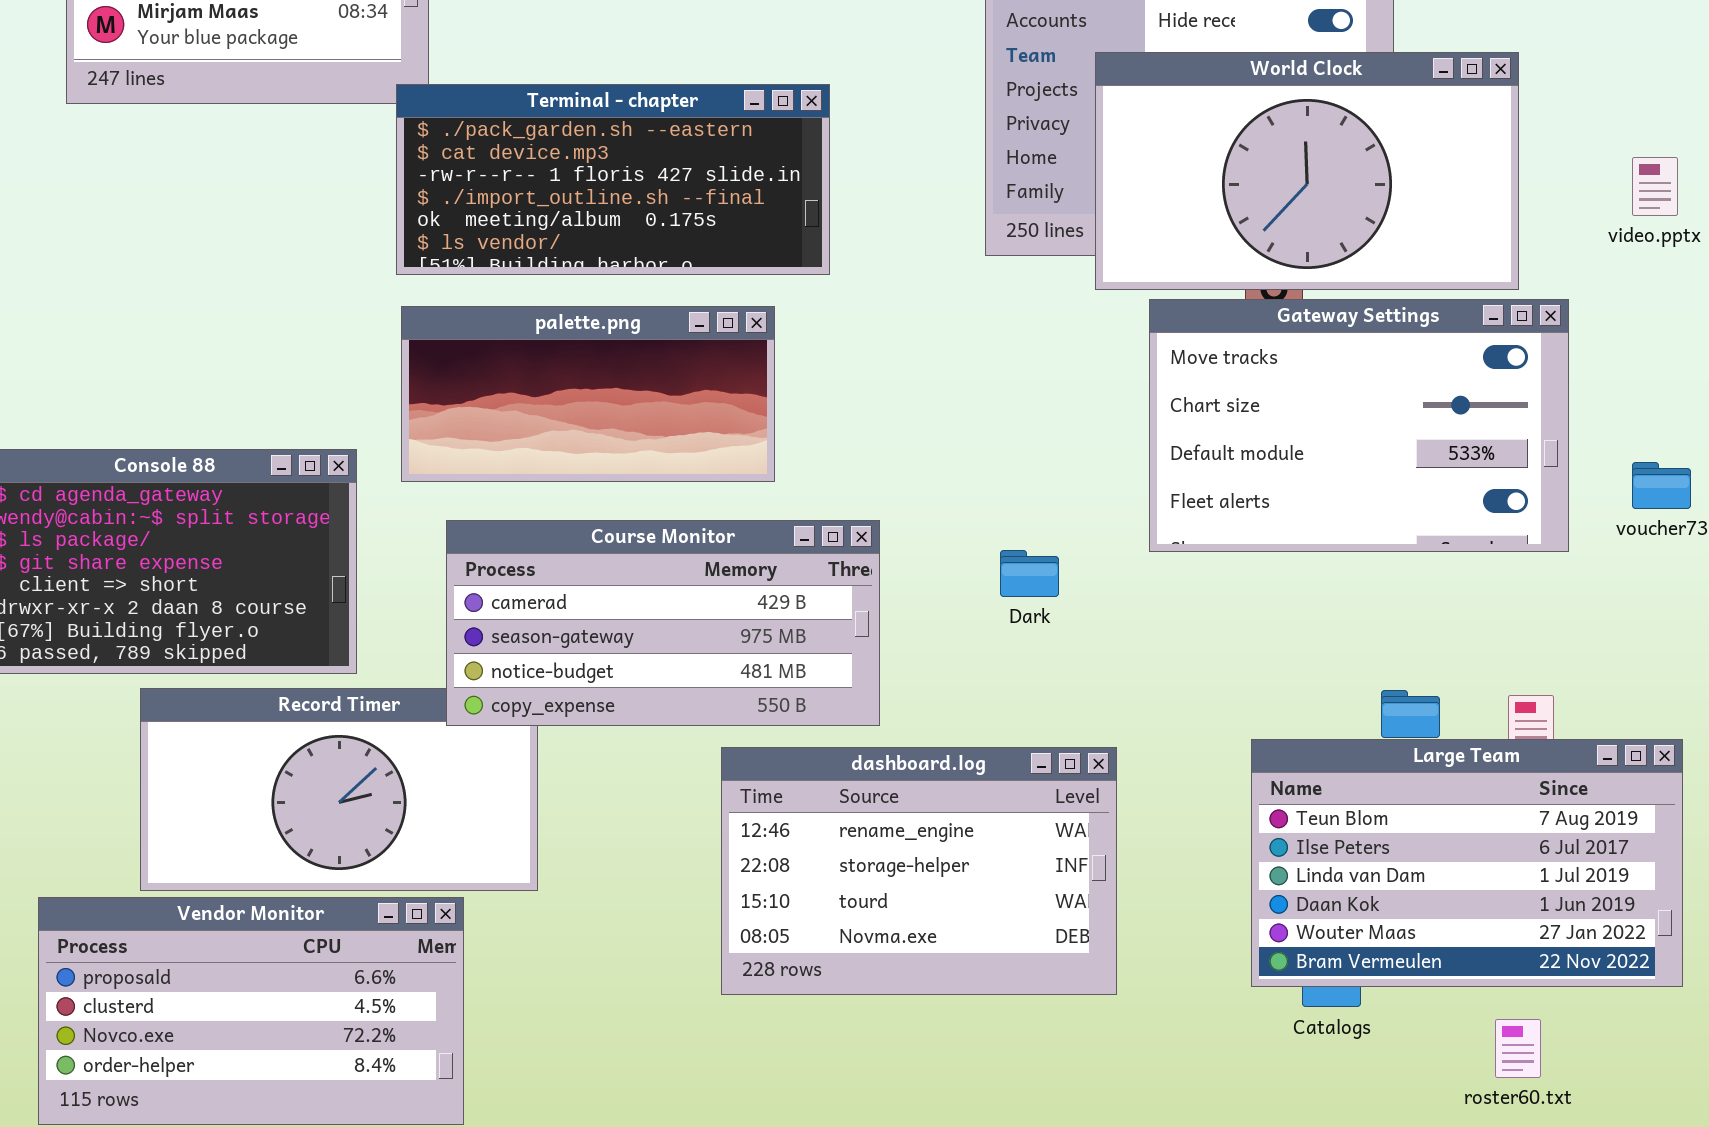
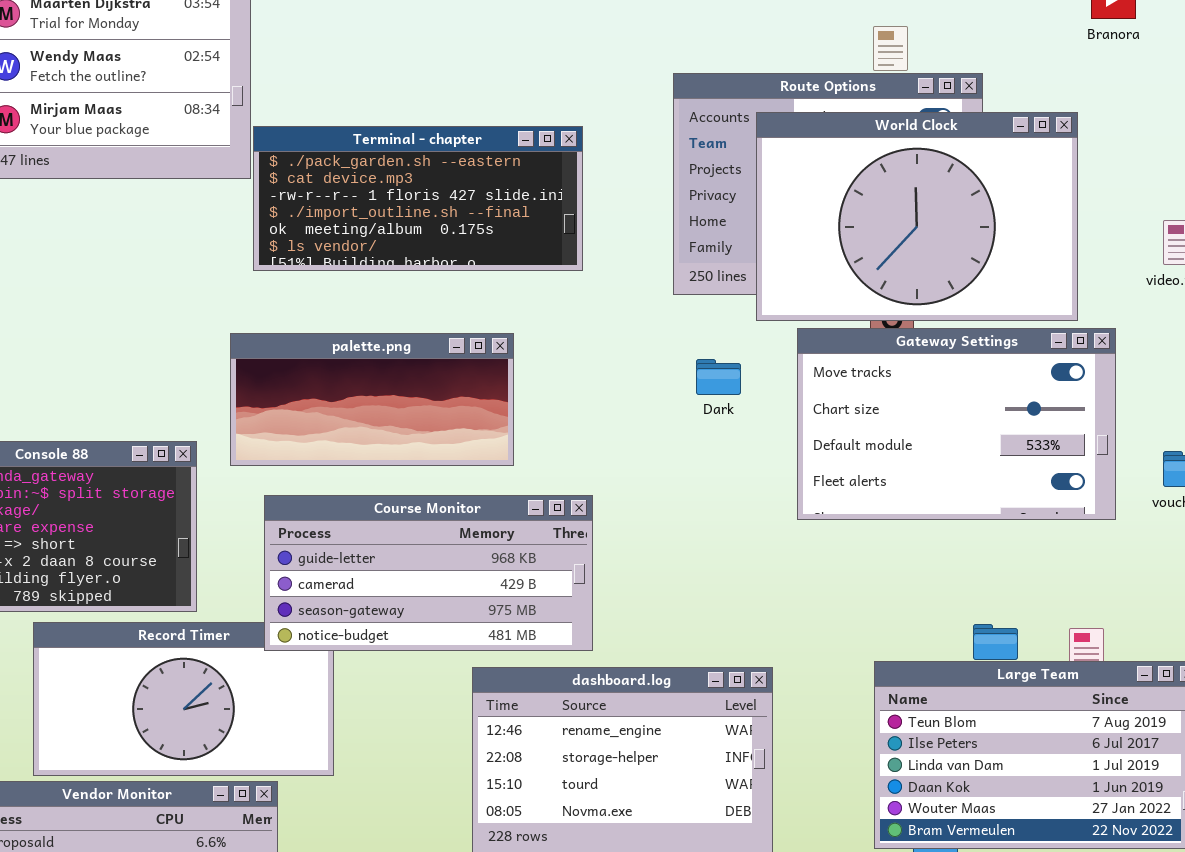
World Clock: [1095,52,1519,290] -> [756,112,1078,321], resized
Terminal - chapter: [396,84,830,275] -> [253,126,583,271], moved
Course Monitor: [446,520,880,726] -> [264,495,593,651], scrolled up 1 row
Dark: [1000,550,1059,597] -> [696,359,741,395], moved

